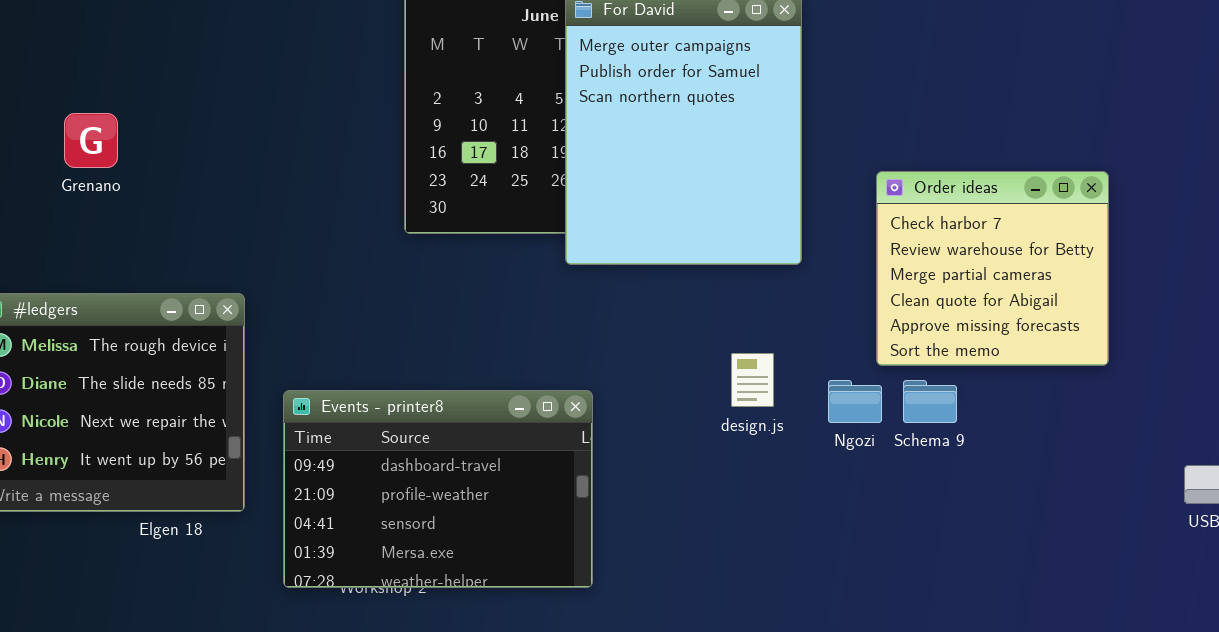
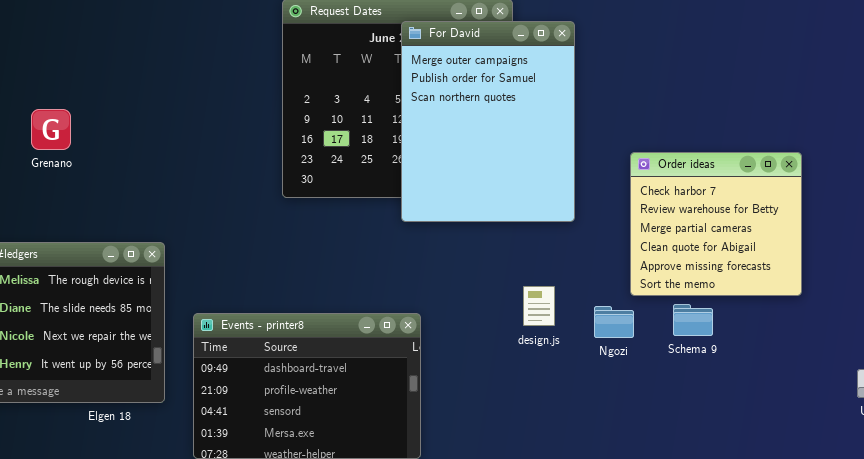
Schema 9: [903,380,957,423] -> [673,304,713,336], moved

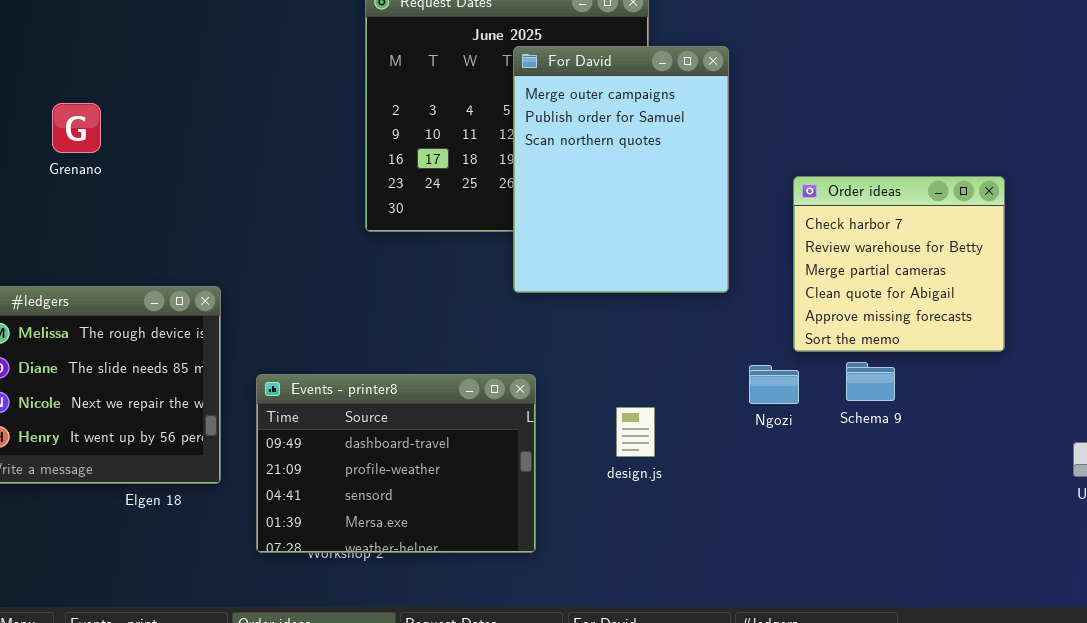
For David: [401,21,575,222] -> [513,46,729,293], moved
Grenano: [31,109,71,150] -> [52,103,101,153], moved
design.js: [523,286,555,326] -> [616,407,655,457], moved

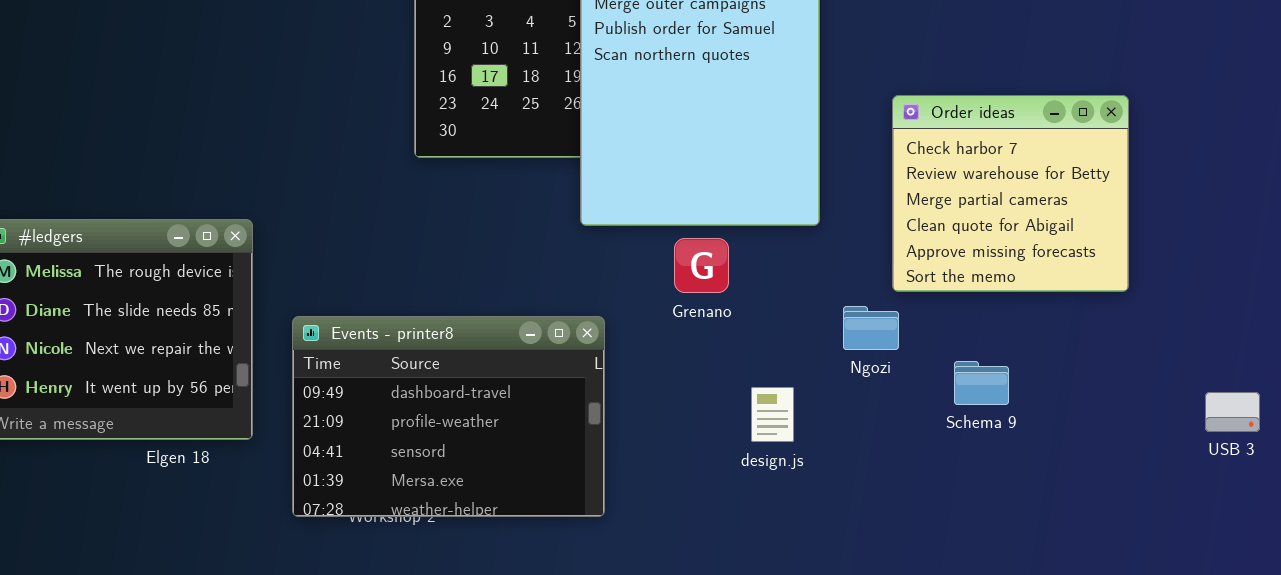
Grenano: [52,103,101,153] -> [674,238,729,293], moved
Schema 9: [846,362,895,401] -> [954,361,1009,405], moved
design.js: [616,407,655,457] -> [751,387,794,442], moved

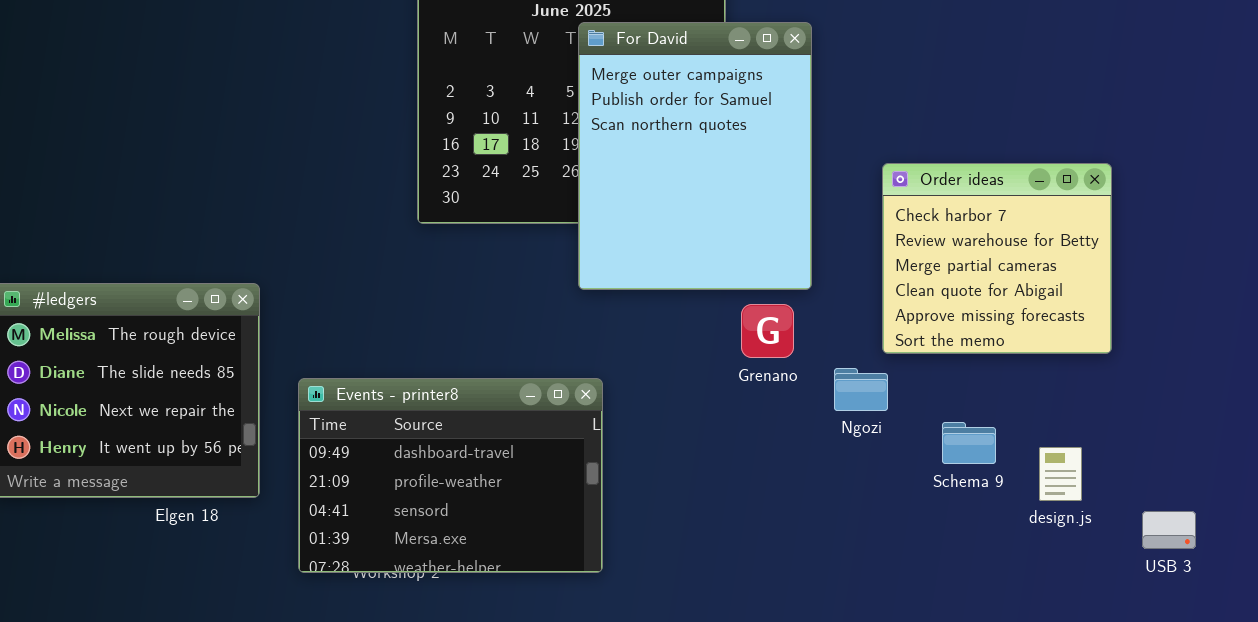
Grenano: [674,238,729,293] -> [741,304,794,358], moved
design.js: [751,387,794,442] -> [1039,447,1082,501], moved
USB 3: [1205,392,1260,432] -> [1142,511,1196,549], moved

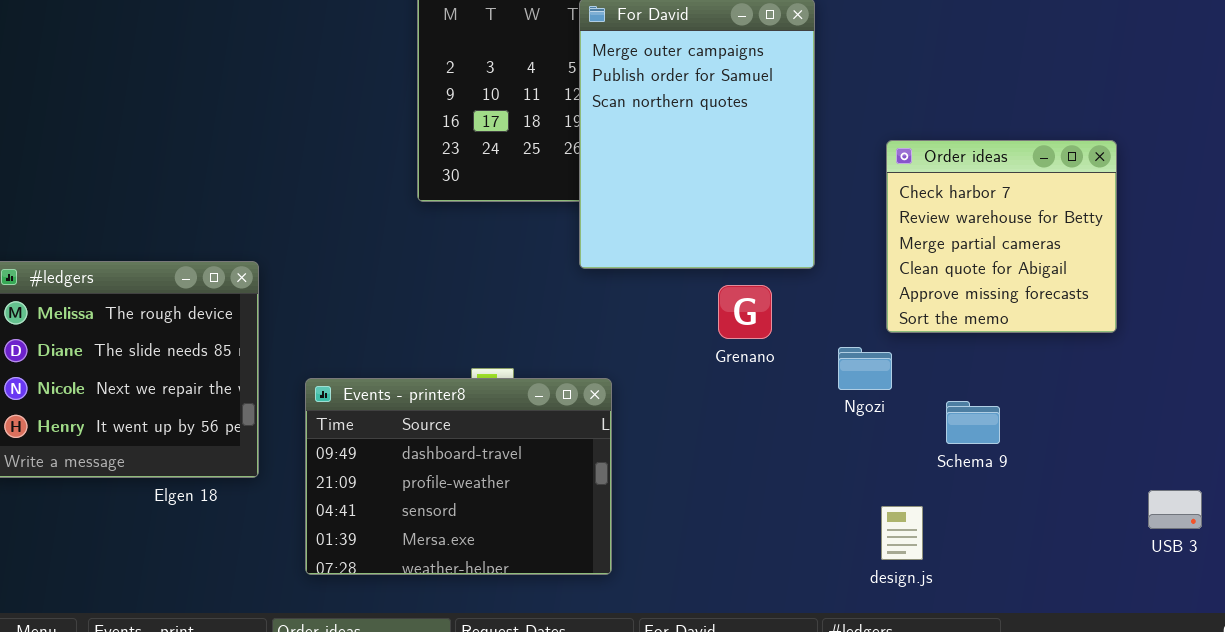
Grenano: [741,304,794,358] -> [718,285,772,339], moved
Events - printer8: [298,378,603,573] -> [305,378,612,575], moved
design.js: [1039,447,1082,501] -> [881,506,923,560], moved

